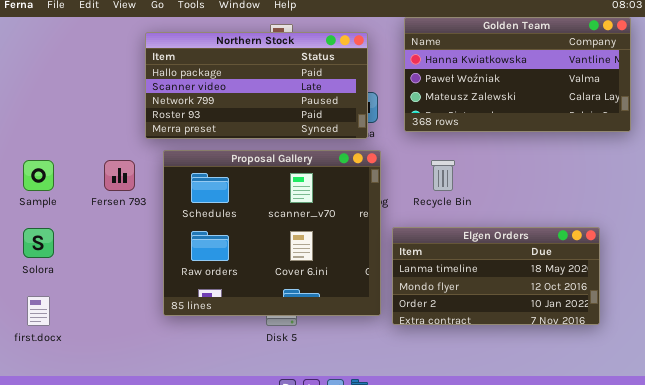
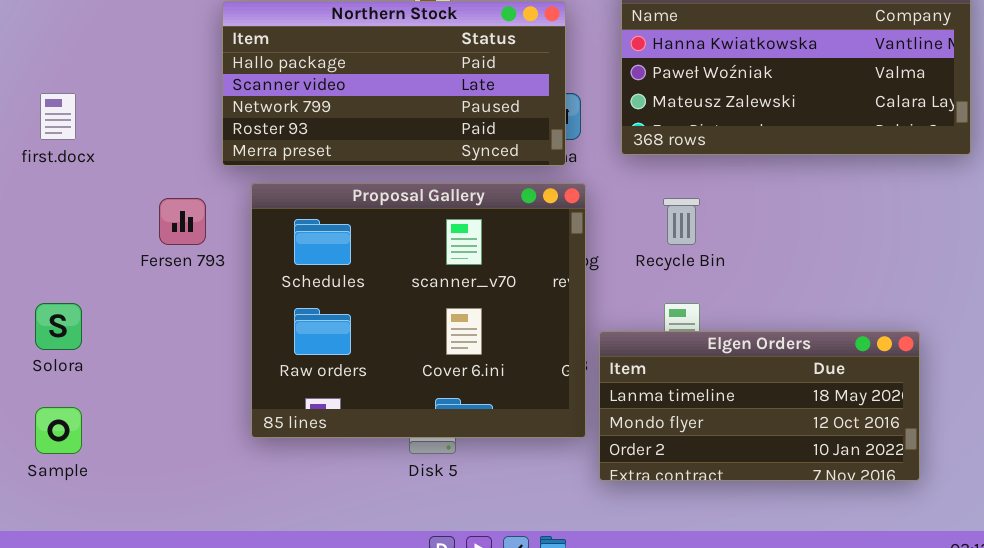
Sample: [23,160,54,191] -> [35,407,82,454], moved
Elgen Orders: [392,227,600,325] -> [599,331,920,481], moved
first.docx: [27,296,50,326] -> [40,93,76,140], moved

